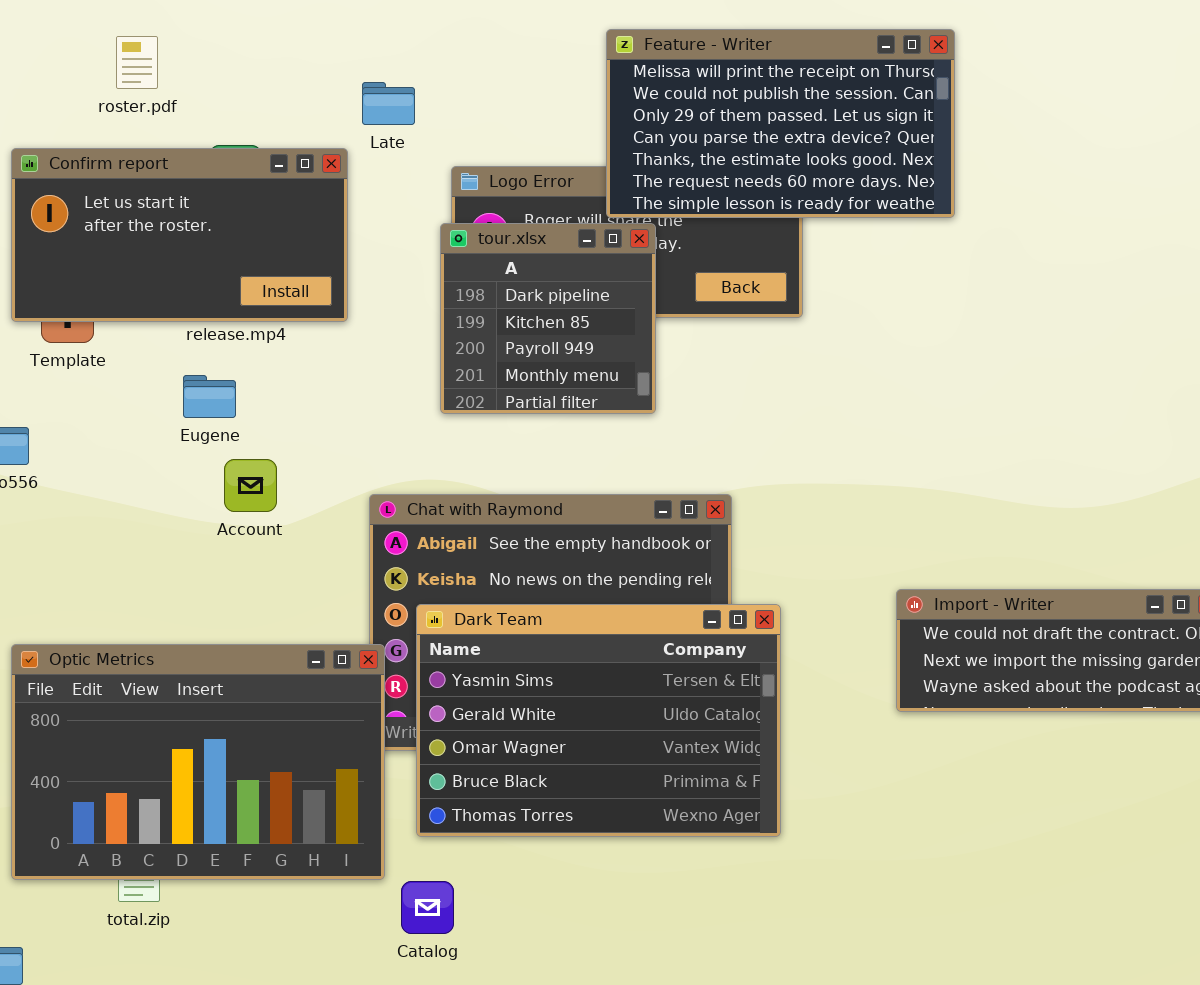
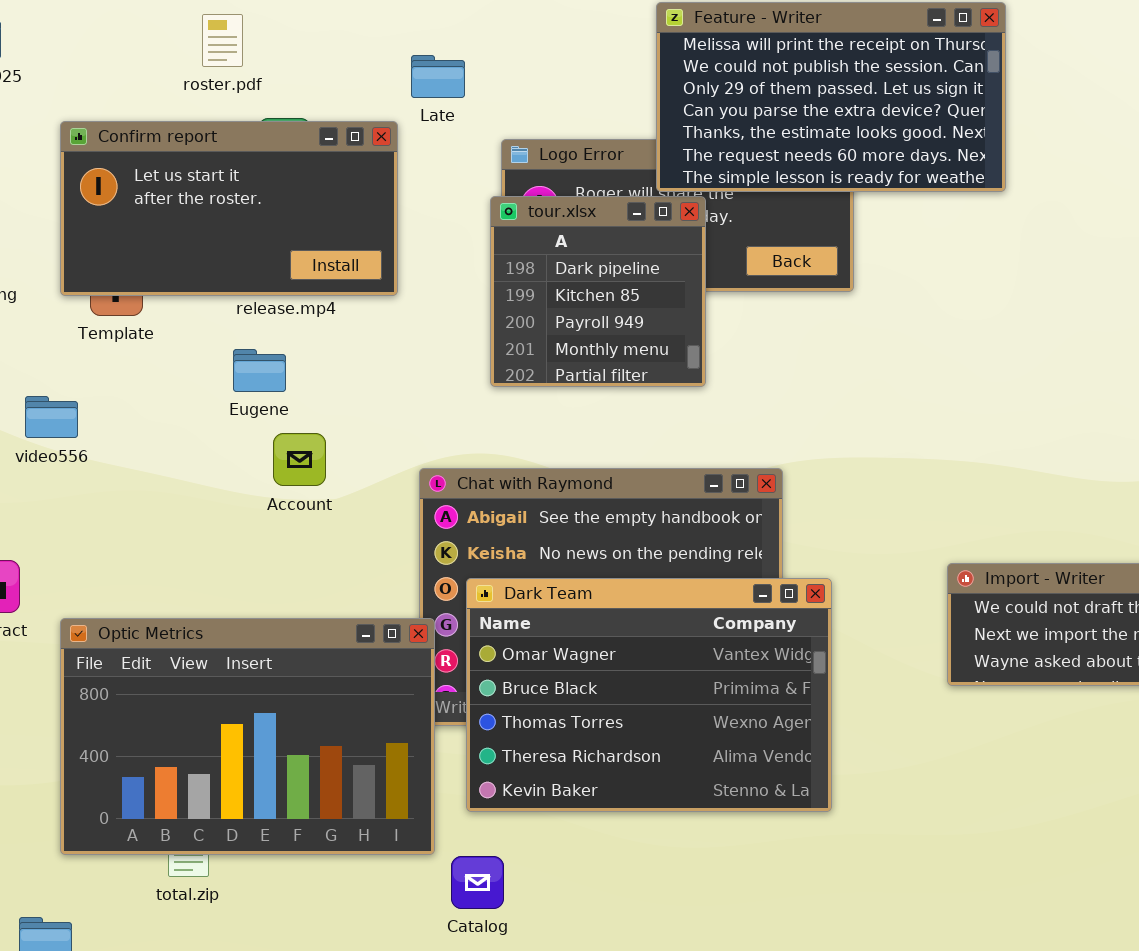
roster.pdf: [116,36,158,89] -> [202,14,243,67], moved
Dark Team: [416,604,781,837] -> [466,578,832,812], scrolled down 2 rows

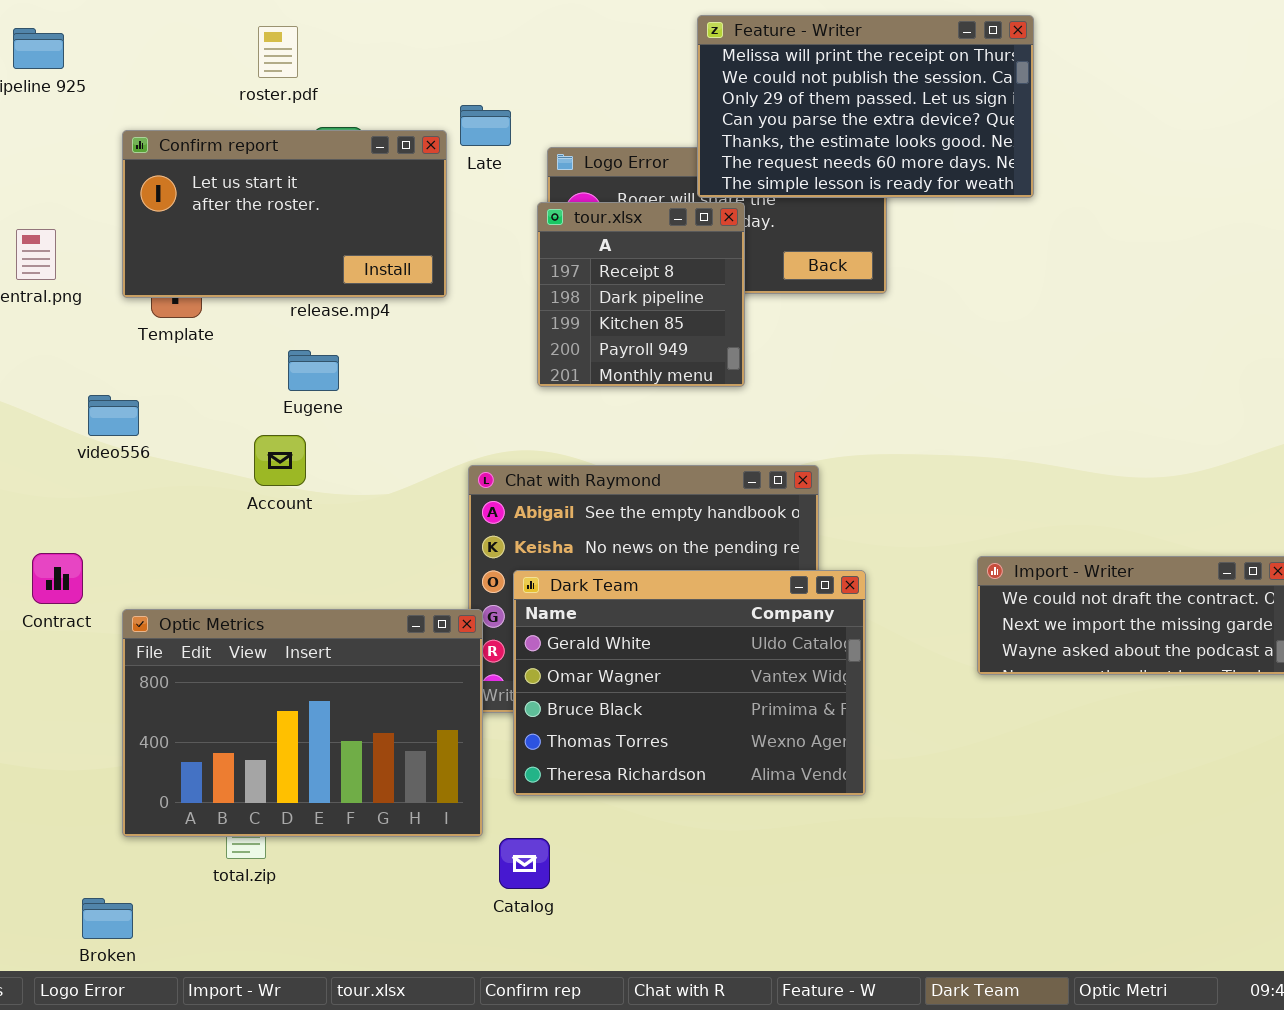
Late: [411,55,465,98] -> [460,105,511,146], moved
tour.xlsx: [490,196,706,387] -> [537,202,745,387], scrolled up 1 row
Account: [273,433,326,486] -> [254,435,306,486], moved
Dark Team: [466,578,832,812] -> [513,570,866,796], scrolled up 1 row

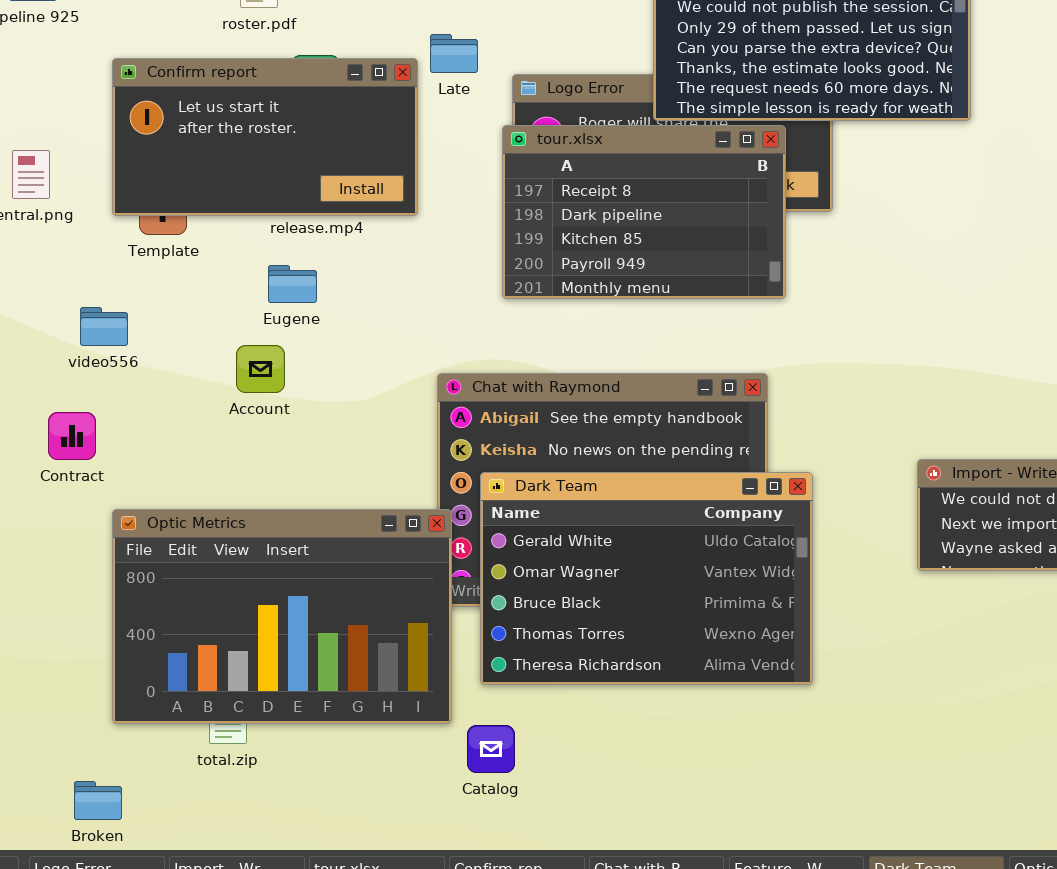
tour.xlsx: [537,202,745,387] -> [502,125,786,299], resized
Contract: [32,553,83,604] -> [48,412,96,460], moved

